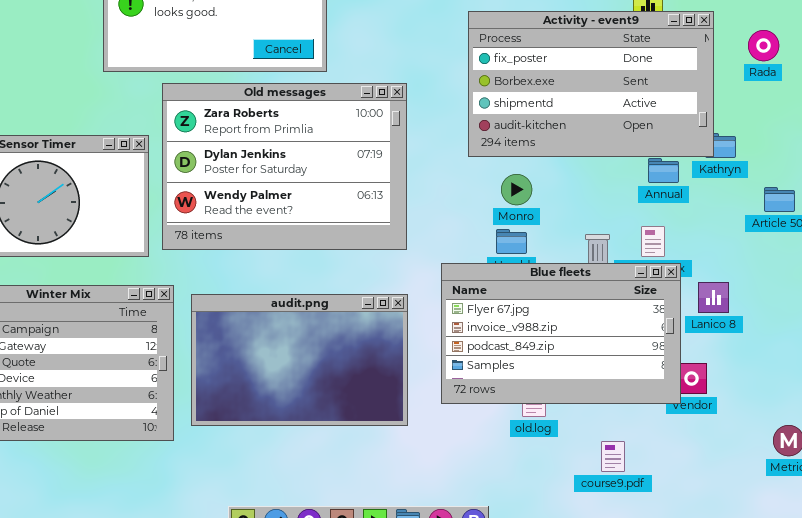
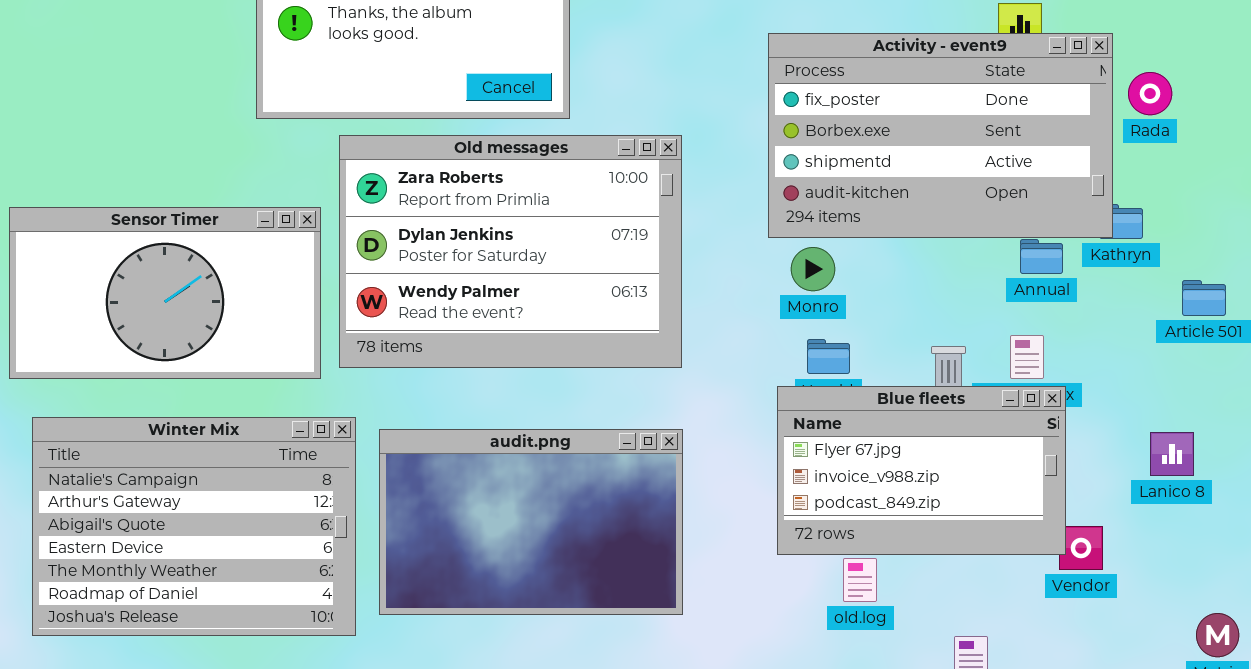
Rada: [748,30,779,61] -> [1128,72,1172,115], moved
Monro: [501,174,532,205] -> [791,247,835,291], moved
Blue fleets: [441,263,681,404] -> [777,386,1066,555], resized
Lanico 8: [698,282,729,313] -> [1150,432,1194,476], moved

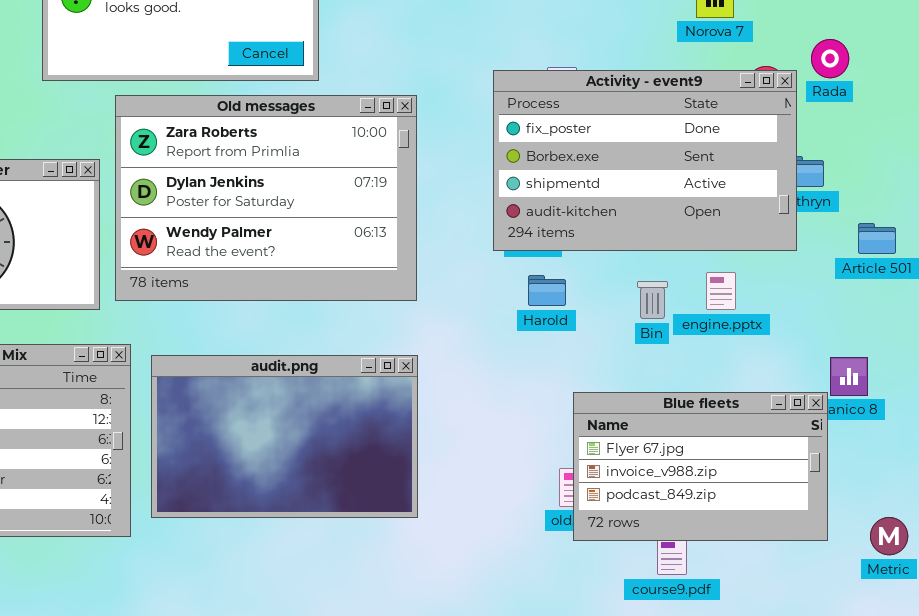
Activity - event9: [768,33,1113,238] -> [493,70,797,251], moved
Blue fleets: [777,386,1066,555] -> [573,392,828,541], moved

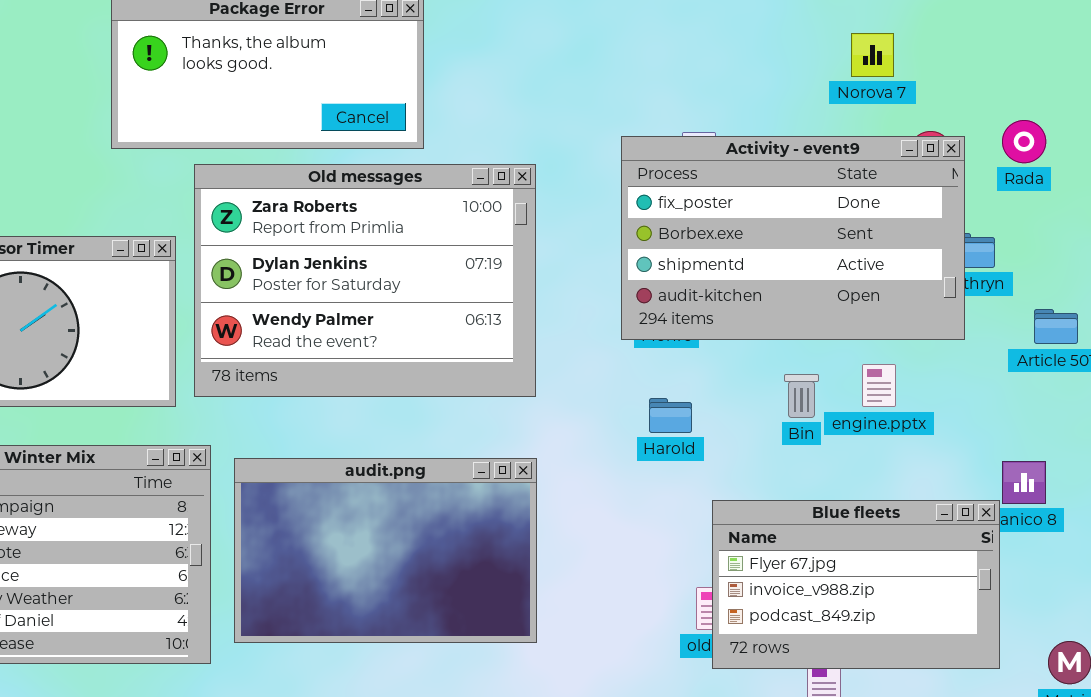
Rada: [811,39,849,78] -> [1002,120,1046,163], moved
Harold: [528,275,566,306] -> [649,398,692,433], moved

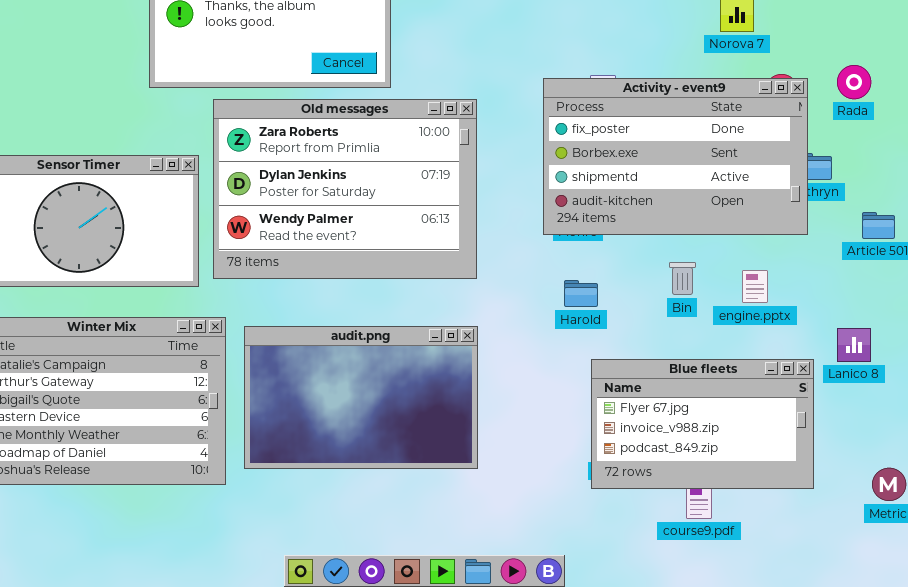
engine.pptx: [862,364,896,407] -> [742,270,768,303], moved
Blue fleets: [712,500,1000,669] -> [591,359,814,489], moved

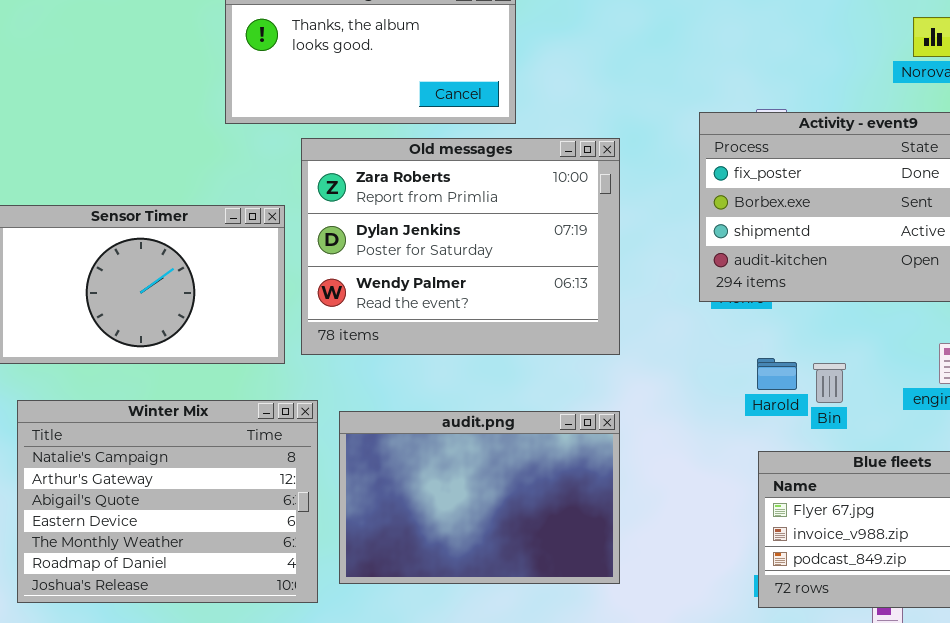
Bin: [669,262,696,295] -> [813,363,846,403], moved
Harold: [564,280,598,307] -> [757,358,797,390], moved

